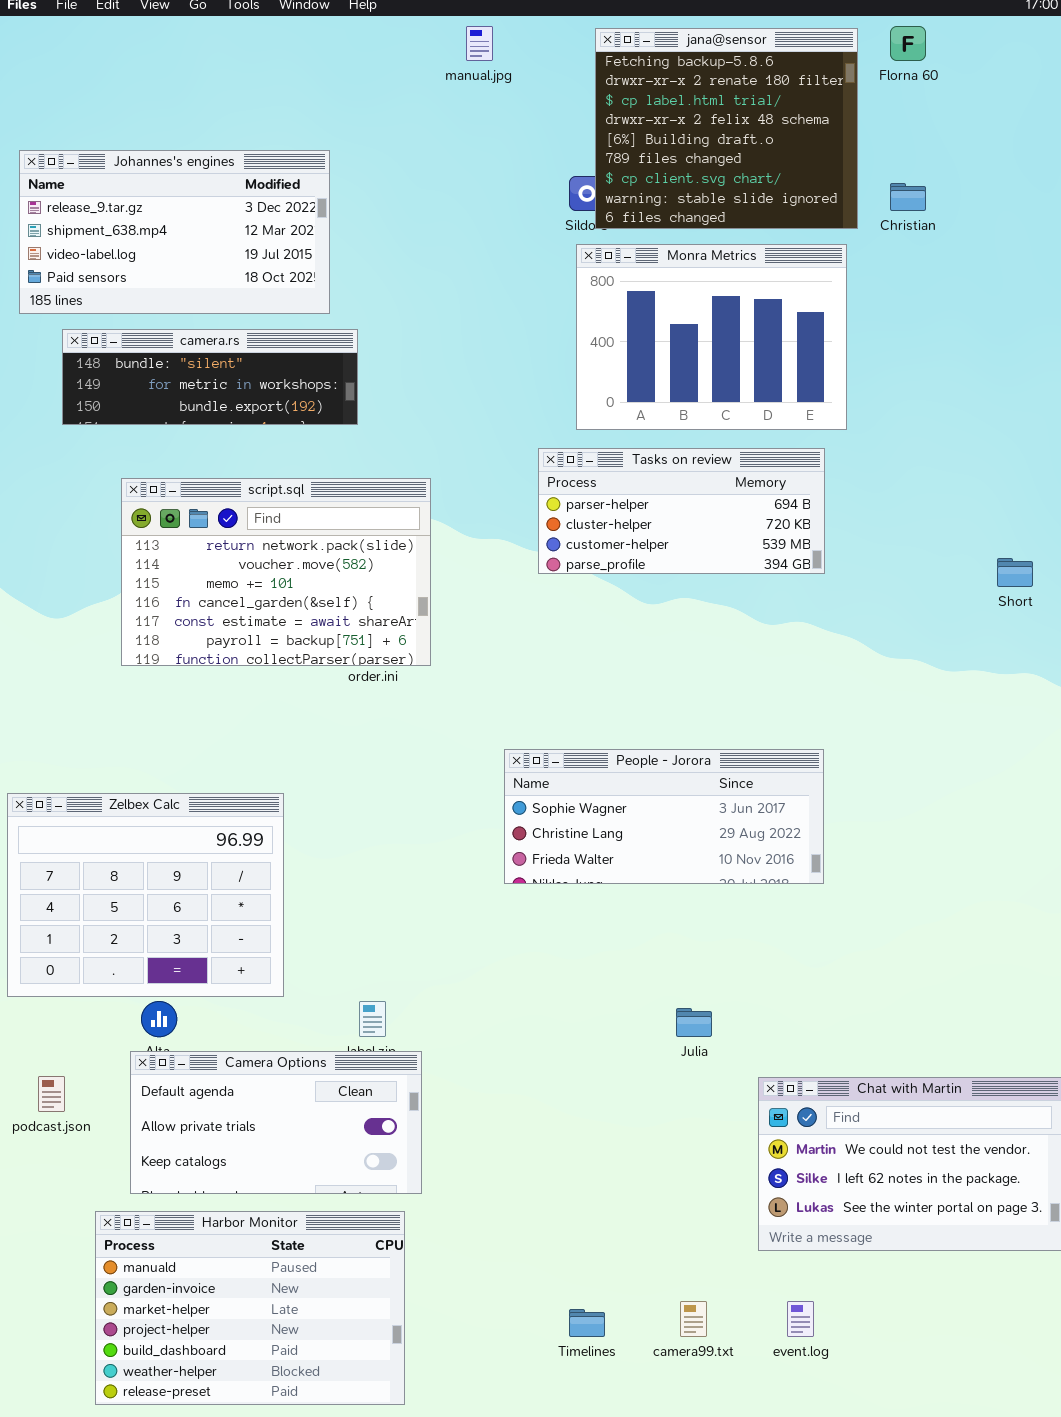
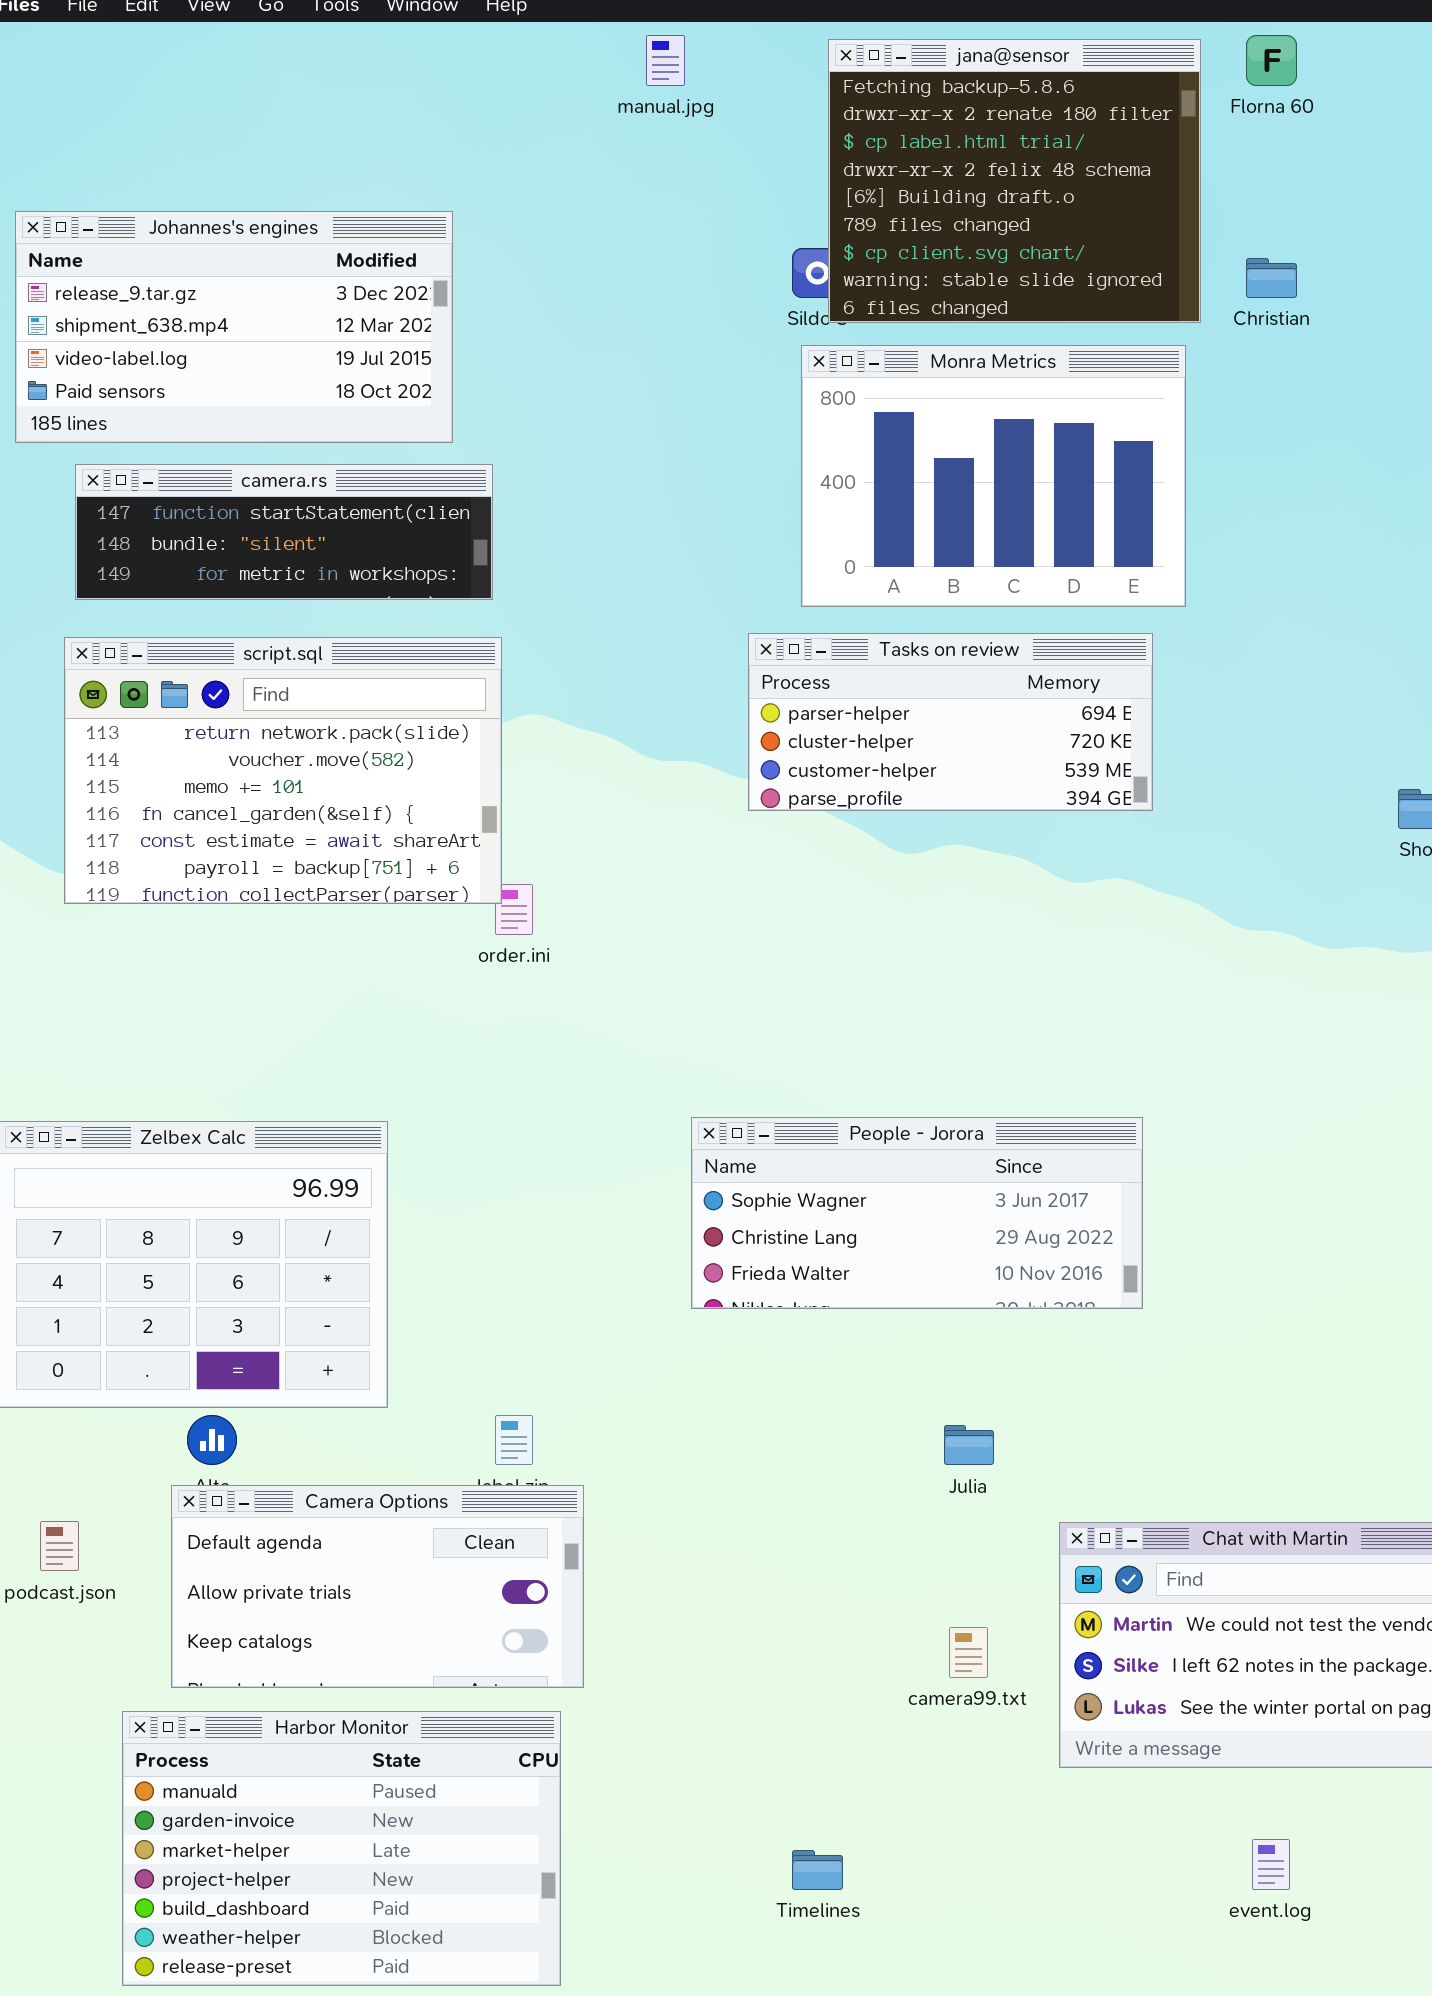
camera.rs: [62,329,358,425] -> [75,464,493,600], scrolled up 1 row
script.sql: [121,478,431,666] -> [64,637,502,904], moved
People - Jorora: [504,749,824,884] -> [691,1117,1143,1309], moved
camera99.txt: [680,1301,707,1337] -> [949,1627,988,1678], moved
event.log: [787,1301,814,1337] -> [1252,1839,1290,1890], moved

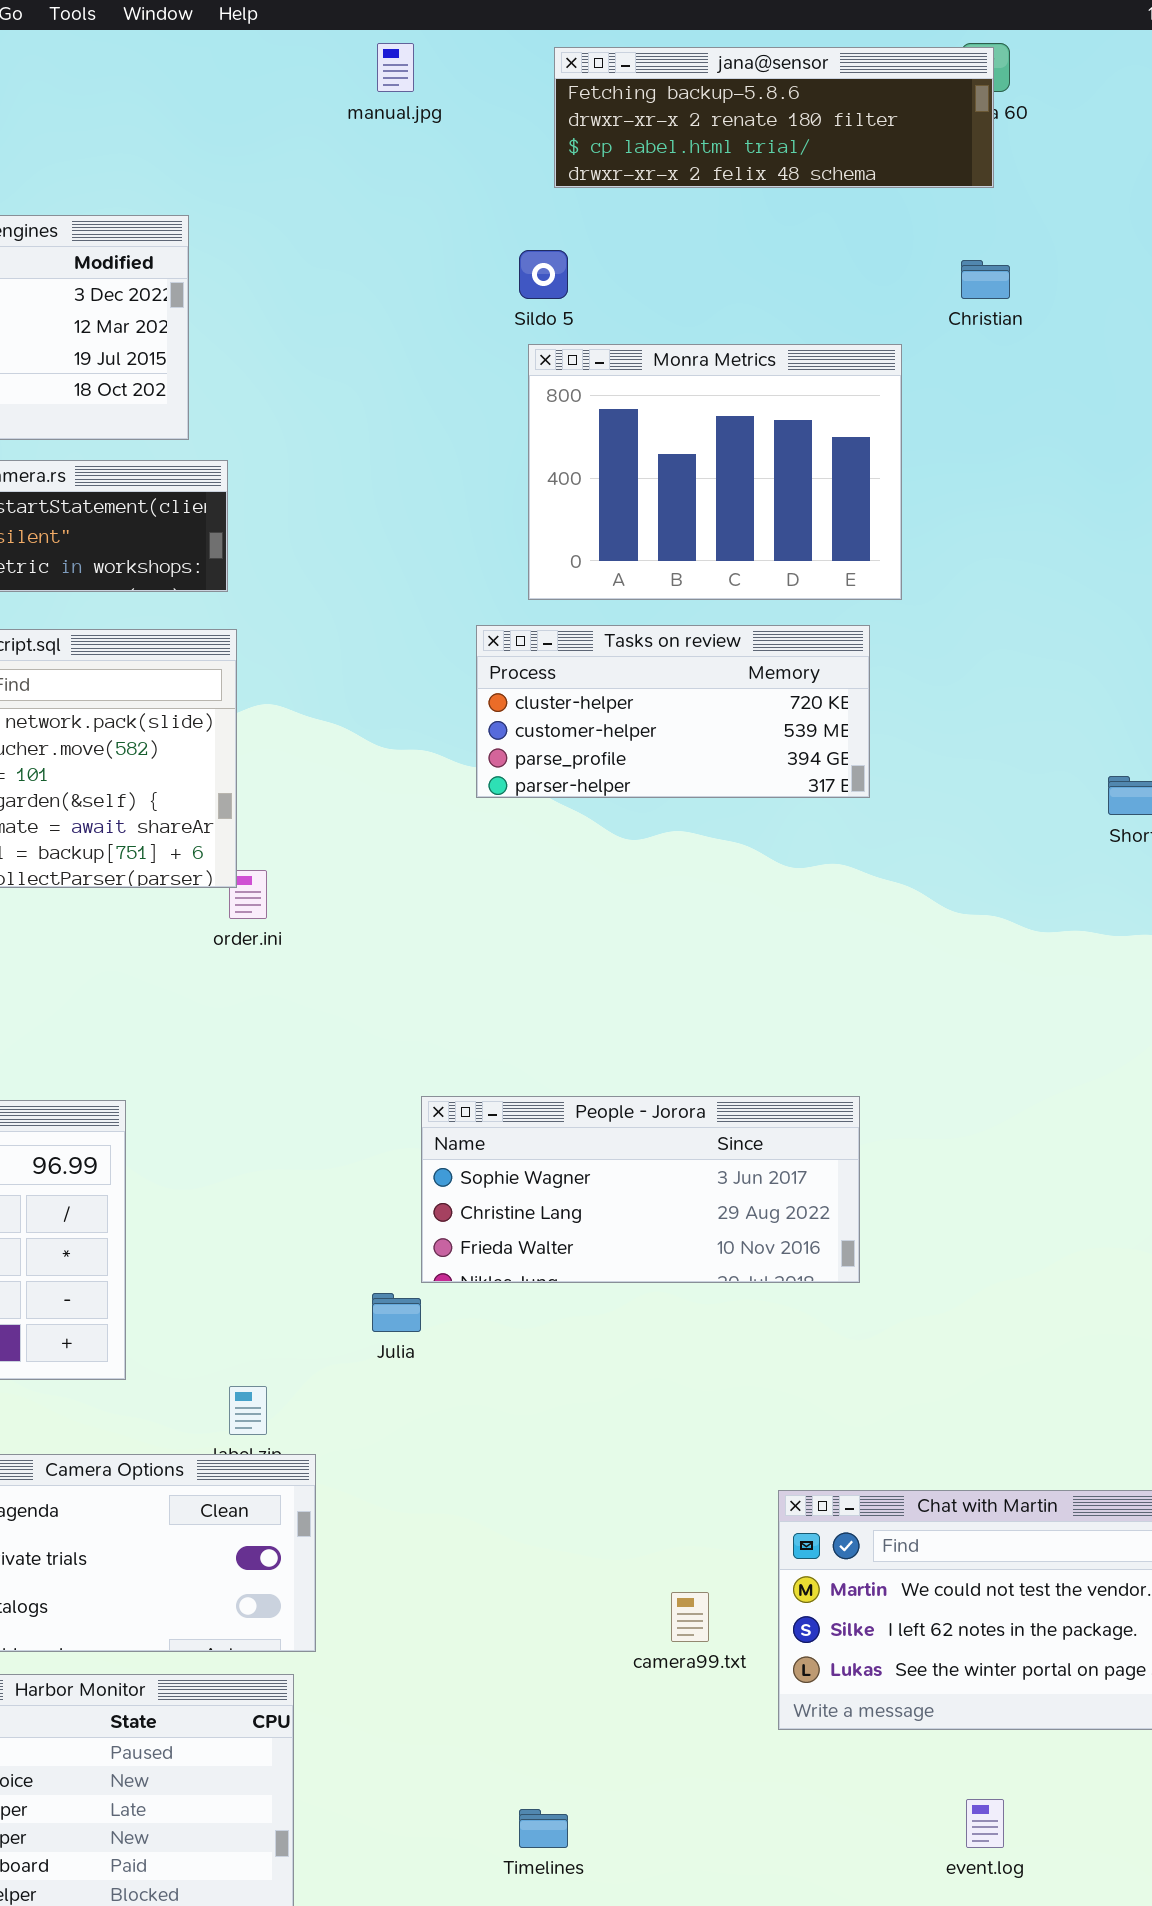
jana@sensor: [828,39,1201,323] -> [554,47,994,188], resized
Tasks on review: [748,633,1153,811] -> [476,625,870,798], scrolled down 1 row
Julia: [944,1425,994,1465] -> [372,1293,421,1332], moved

